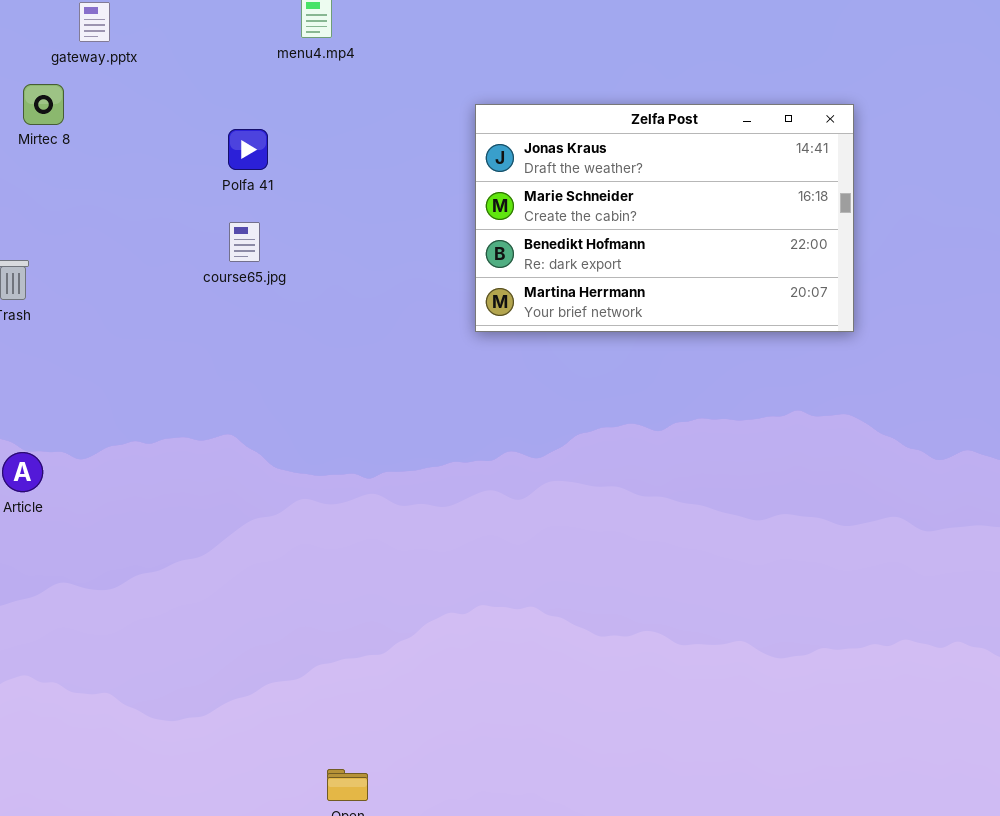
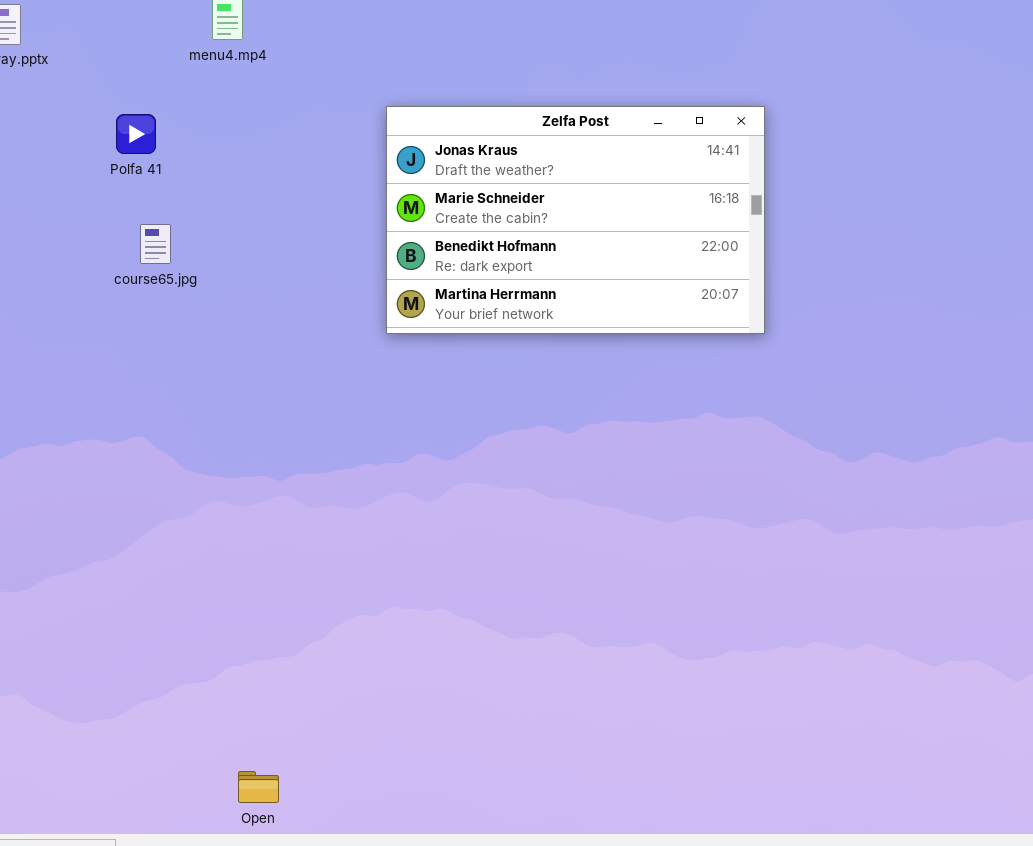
Polfa 41: [228,129,268,170] -> [116,114,156,154], moved

